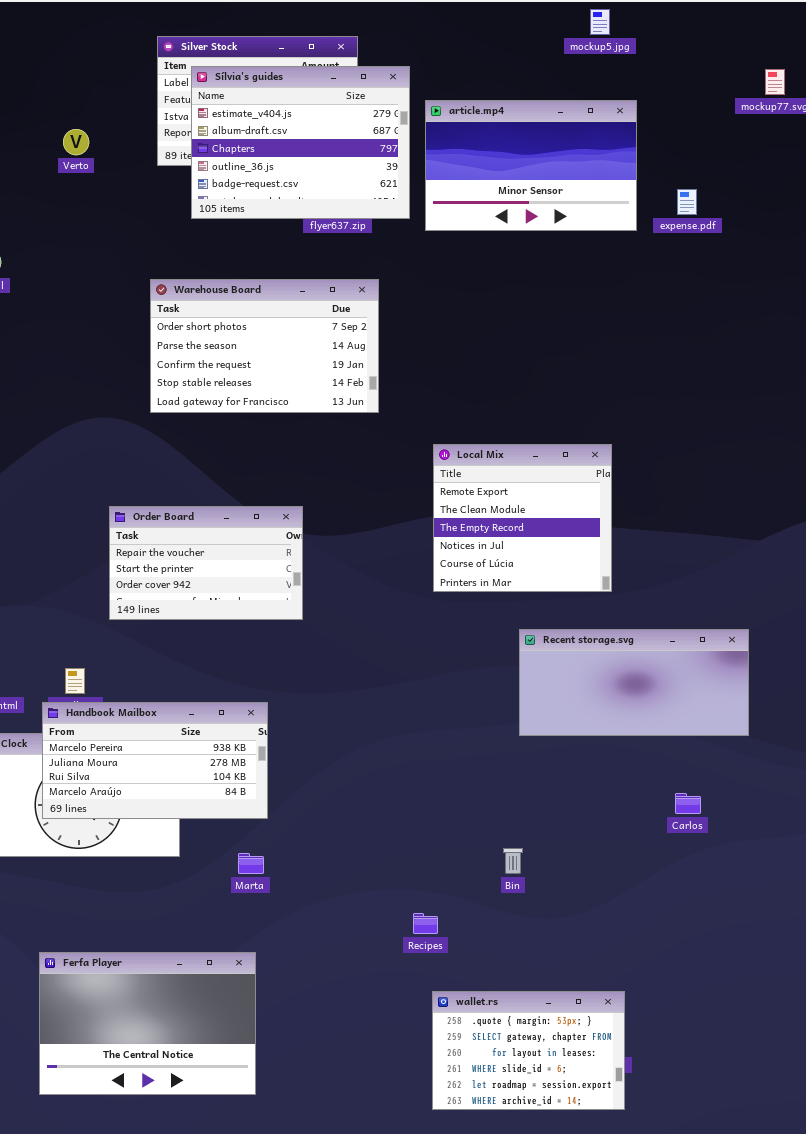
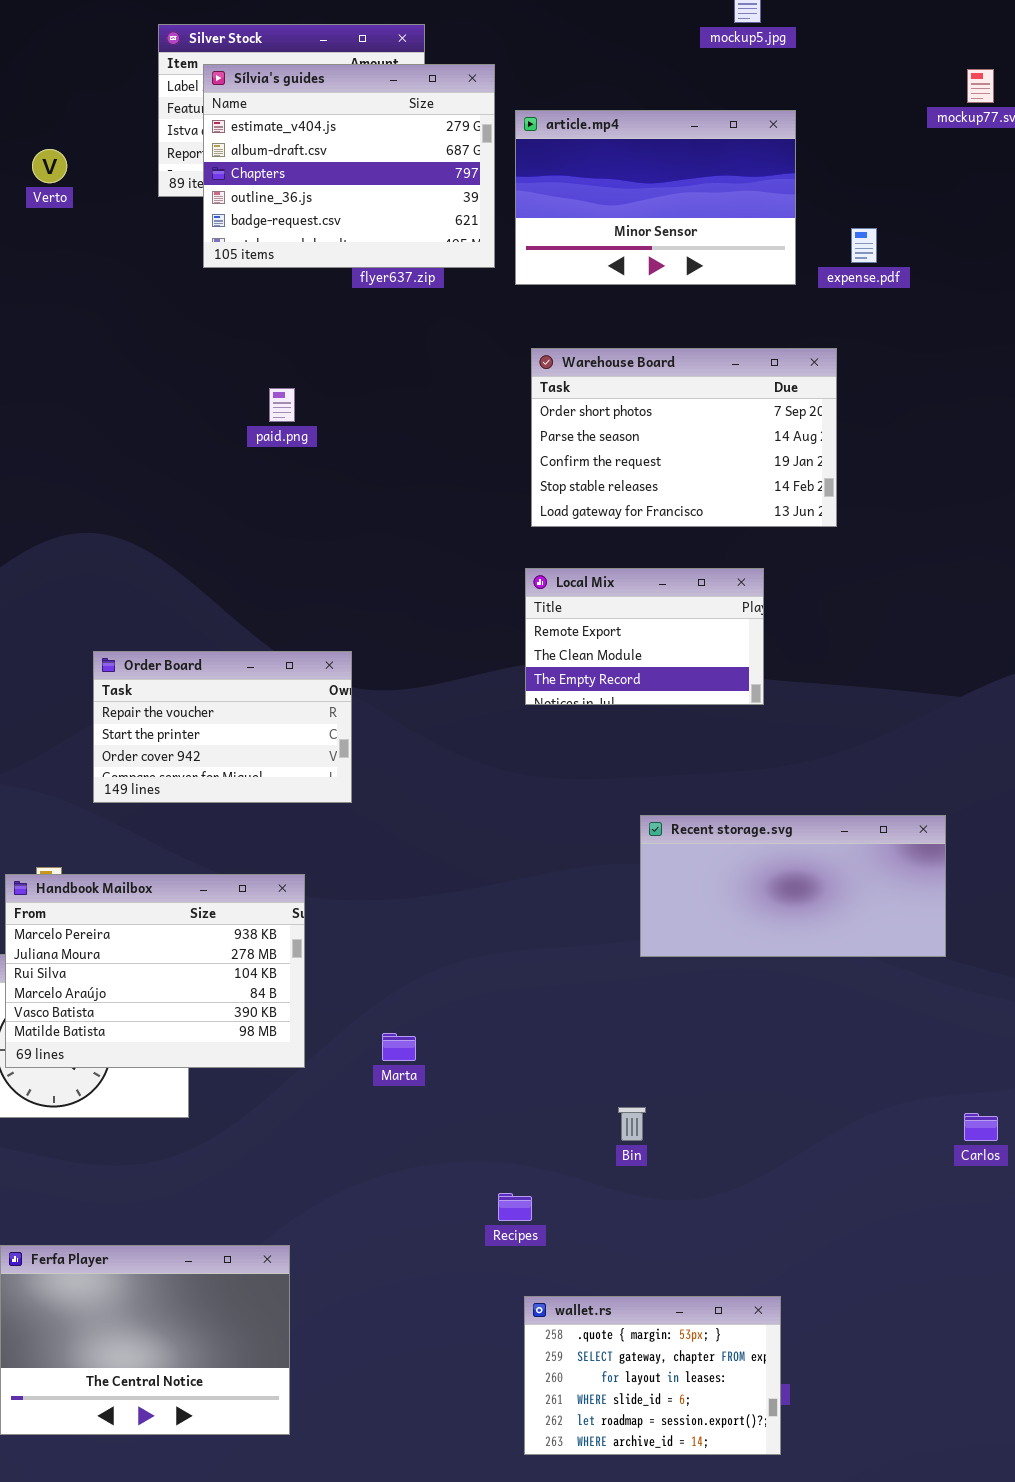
Warehouse Board: [150,279,379,413] -> [531,348,837,527], moved
Local Mix: [433,444,612,592] -> [525,568,764,705], resized
Handbook Mailbox: [42,702,268,819] -> [5,874,305,1068], resized
Carlos: [675,793,701,814] -> [964,1113,998,1141], moved
Marta: [238,853,264,874] -> [382,1033,416,1061], moved

